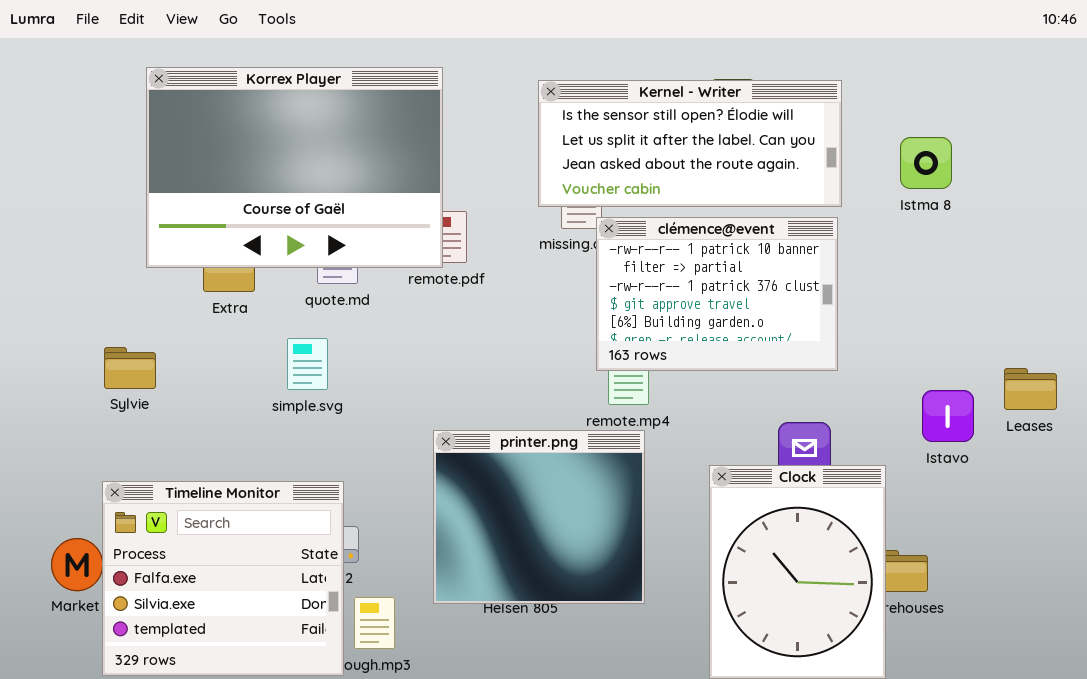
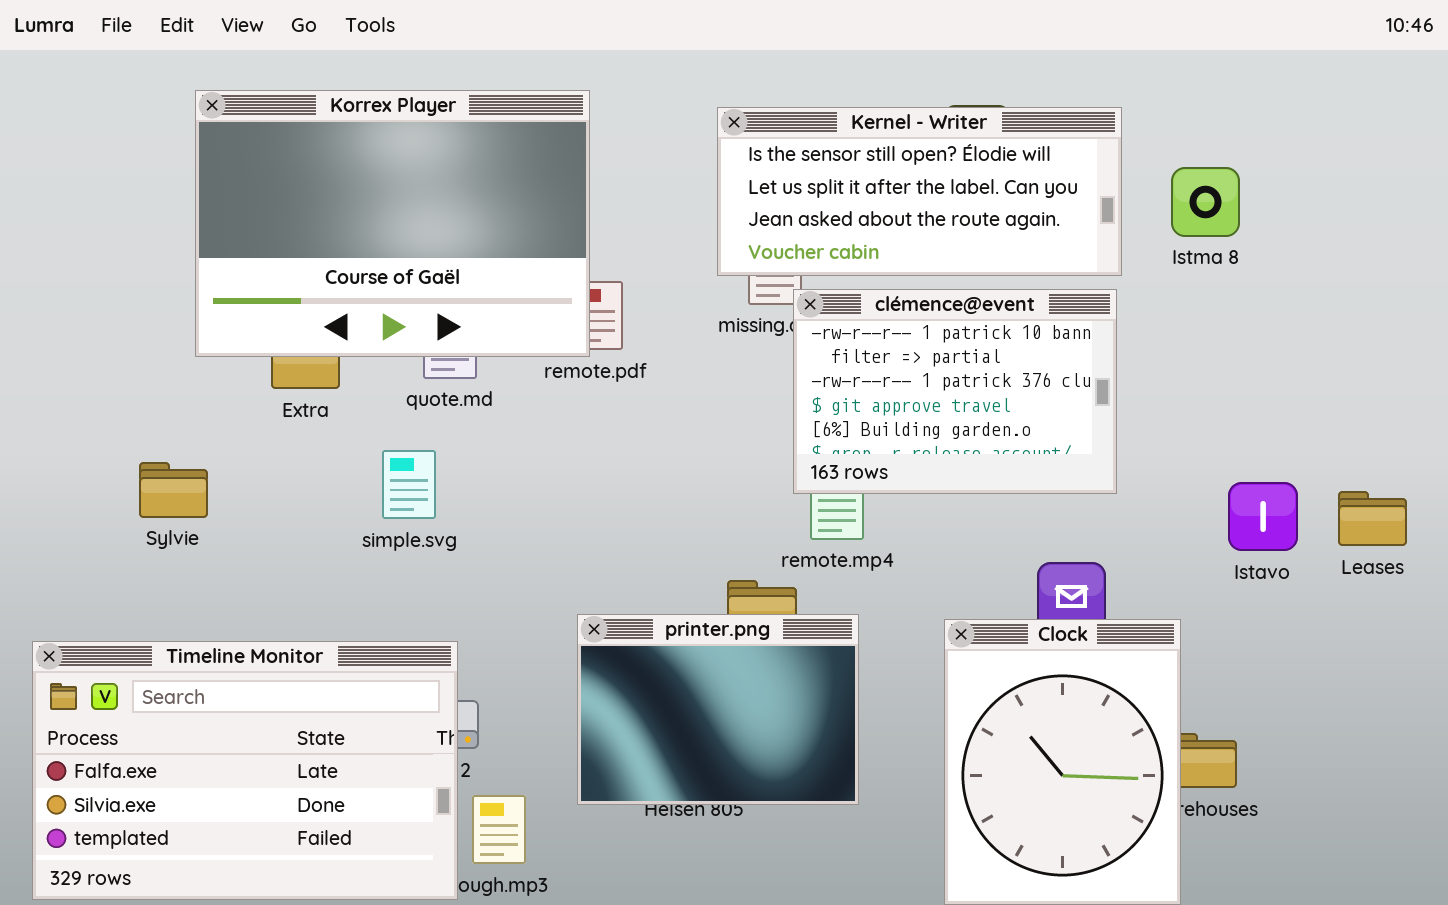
Istma 8: [900,137,952,189] -> [1171,167,1240,237], moved
Istavo: [922,390,974,442] -> [1228,482,1298,551], moved
printer.png: [433,430,645,604] -> [577,614,859,805], resized
Timeline Monitor: [102,481,344,676] -> [32,641,458,900], resized

